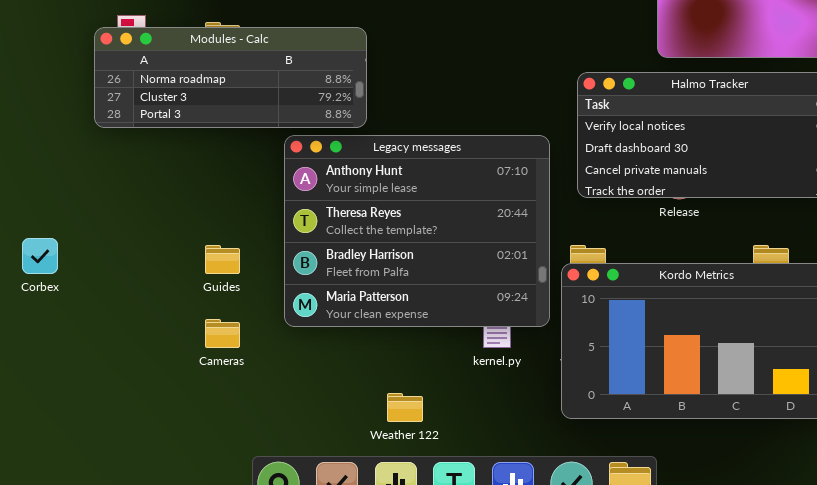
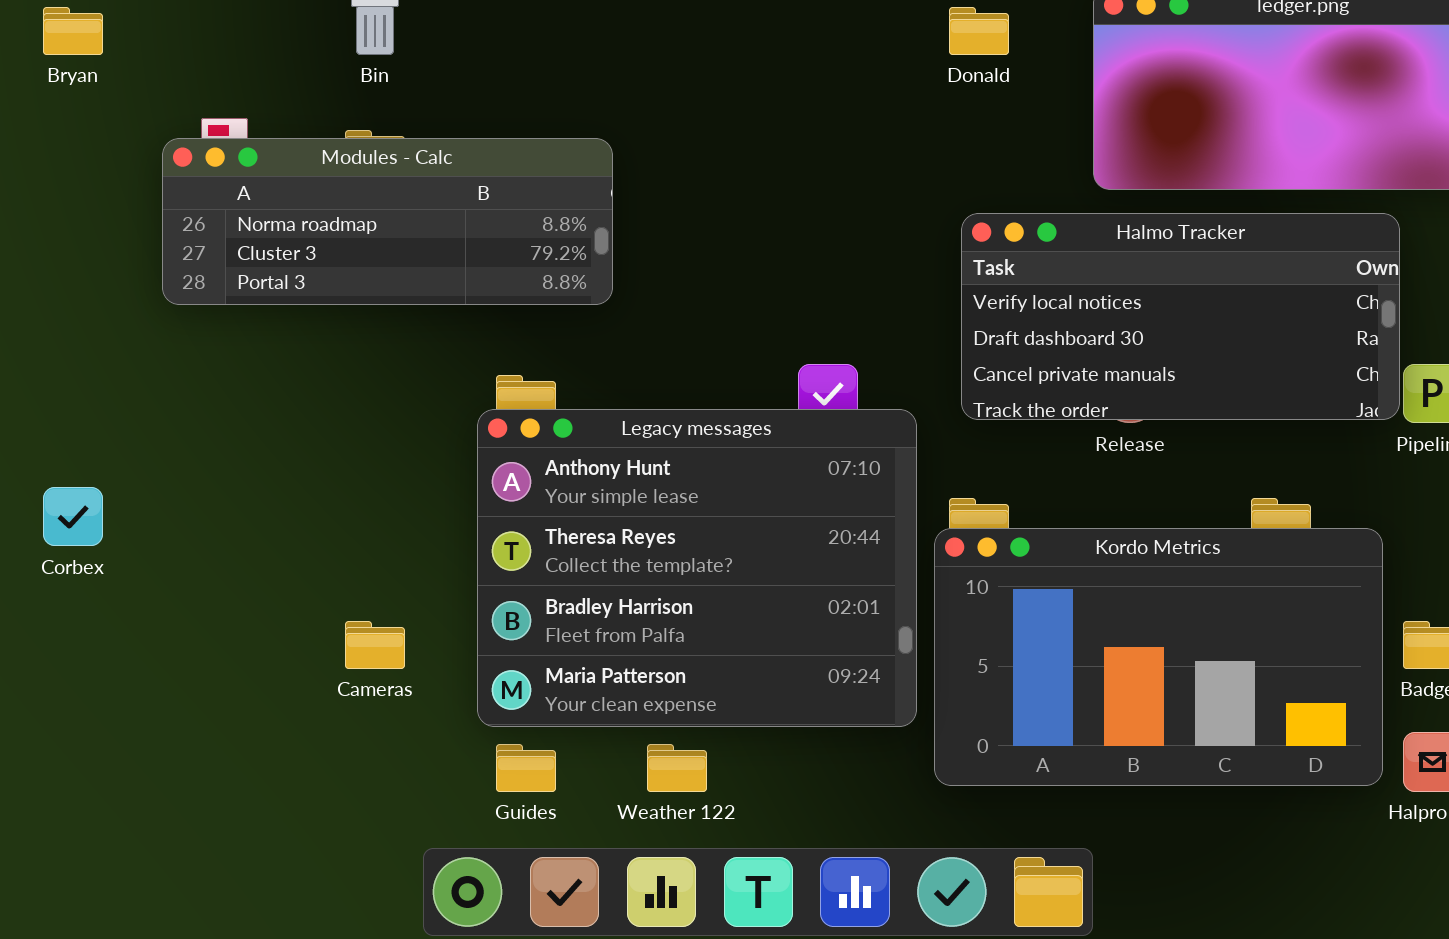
Legacy messages: [284,135,550,327] -> [477,409,917,727], moved
Guides: [205,245,240,274] -> [496,744,556,792], moved

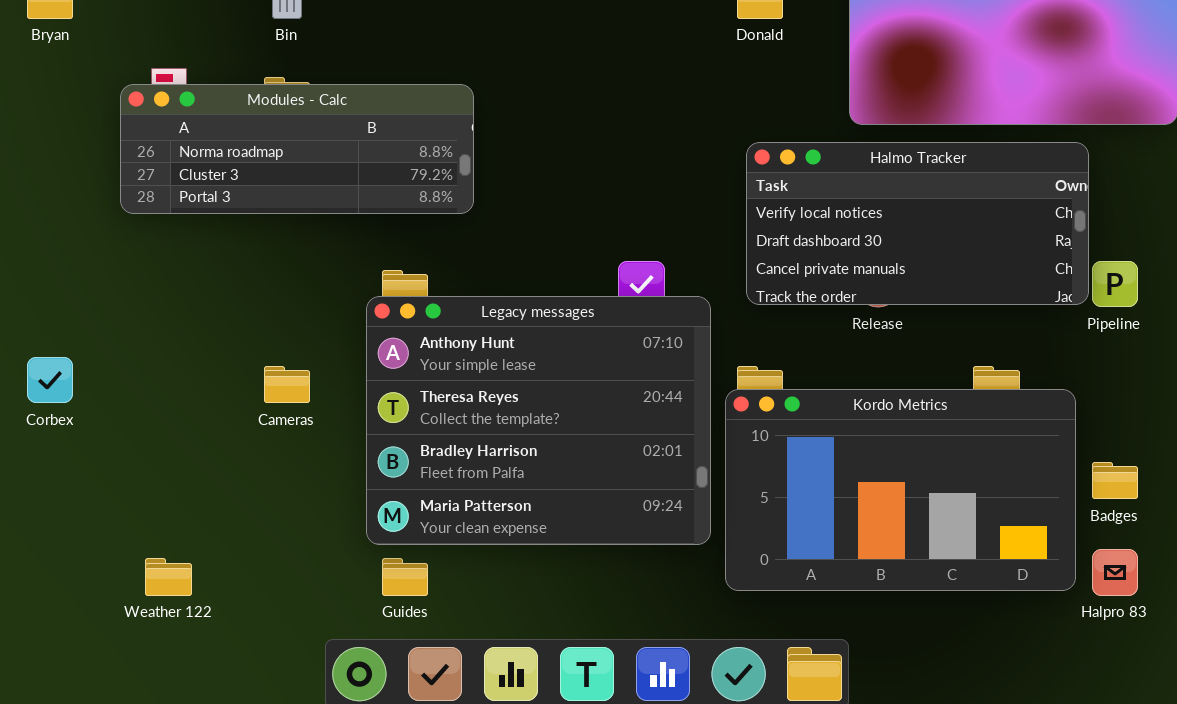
Cameras: [345,621,405,669] -> [264,366,310,403], moved
Weather 122: [647,744,707,792] -> [145,558,192,596], moved

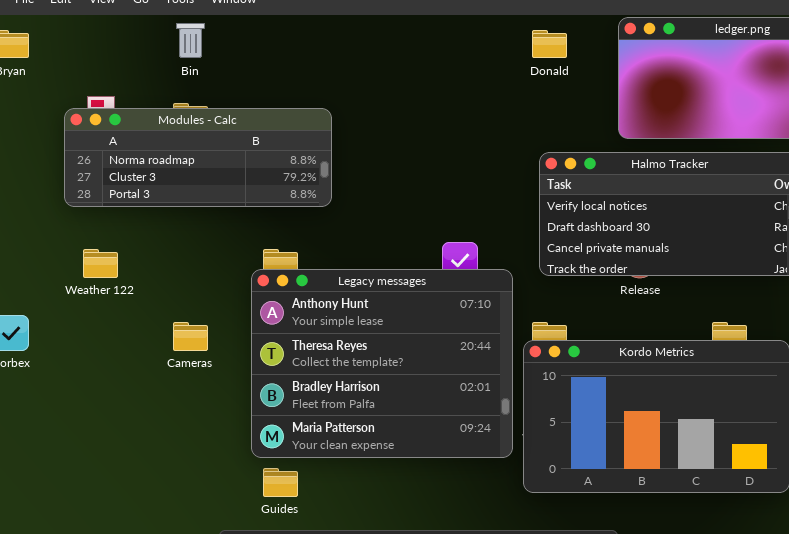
Weather 122: [145,558,192,596] -> [83,249,118,278], moved

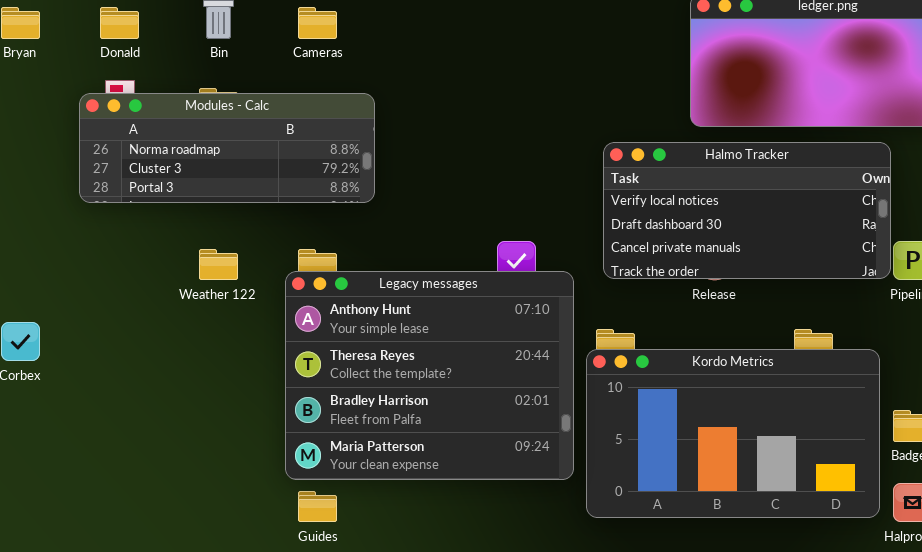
Donald: [532,30,567,58] -> [100,7,139,39], moved
Weather 122: [83,249,118,278] -> [199,249,238,280], moved
Cameras: [173,322,208,351] -> [298,7,337,39], moved

